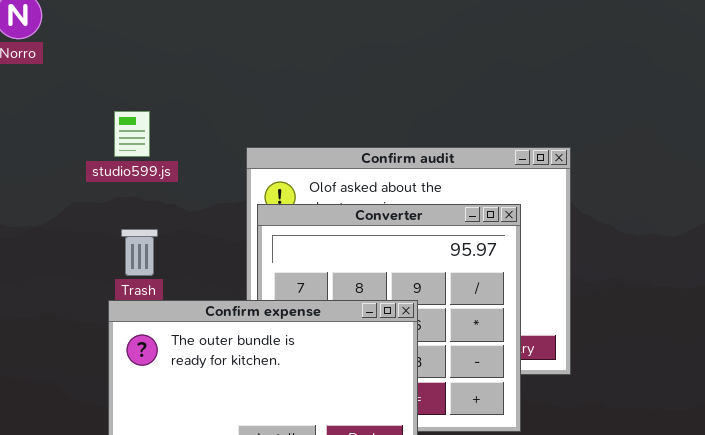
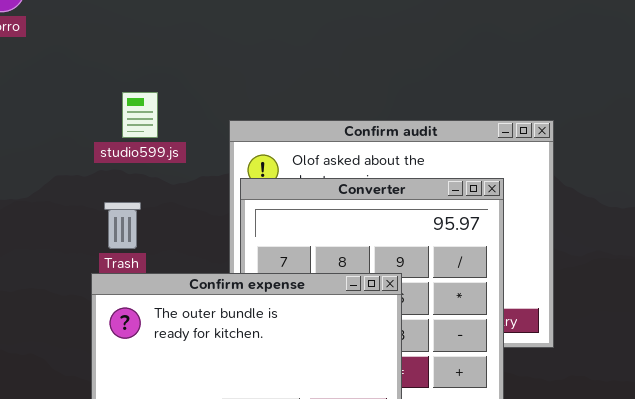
studio599.js: [114,111,150,157] -> [122,92,158,138], moved

